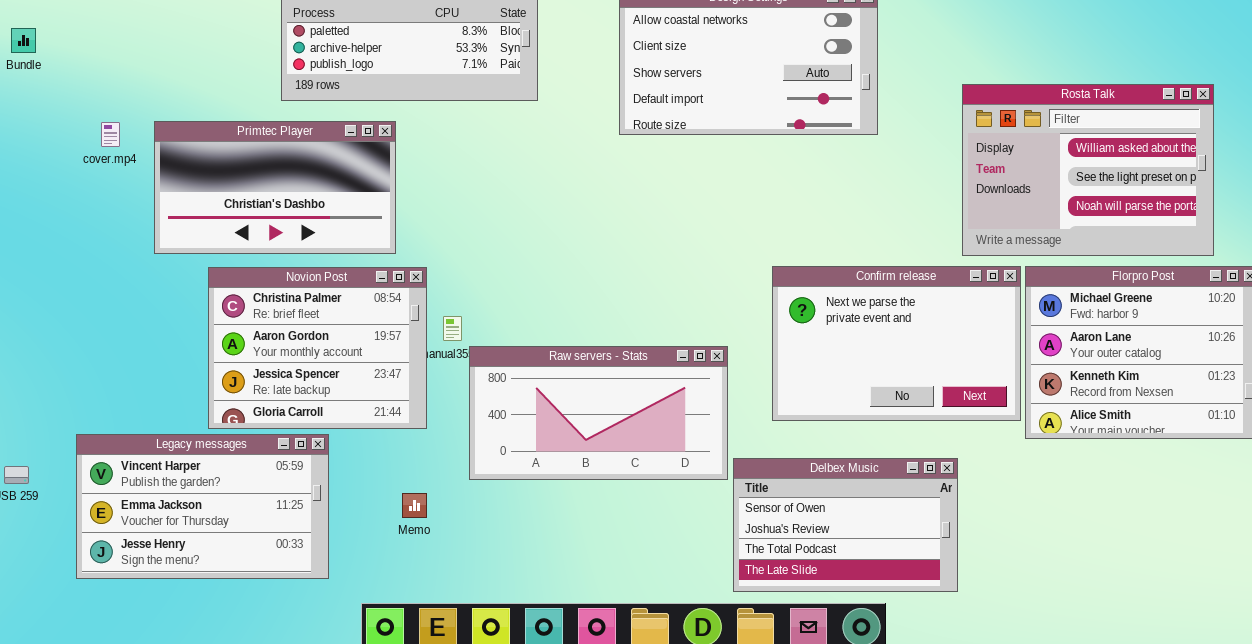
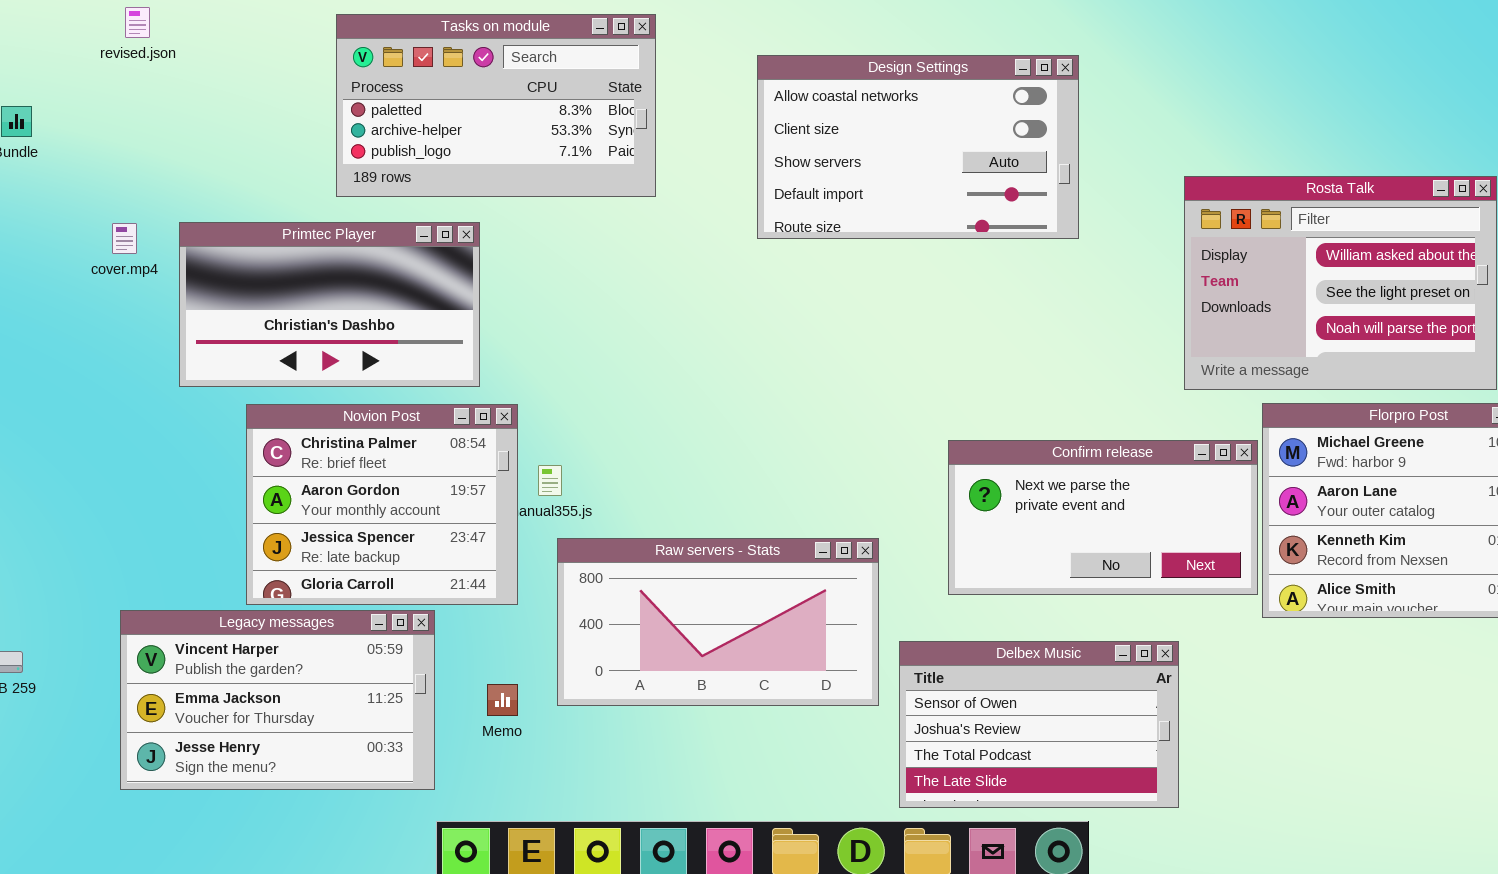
Confirm release: [772,266,1021,421] -> [948,440,1258,595], resized
Raw servers - Stats: [469,346,728,480] -> [557,538,879,706], moved
Legacy messages: [76,434,329,579] -> [120,610,435,790], moved

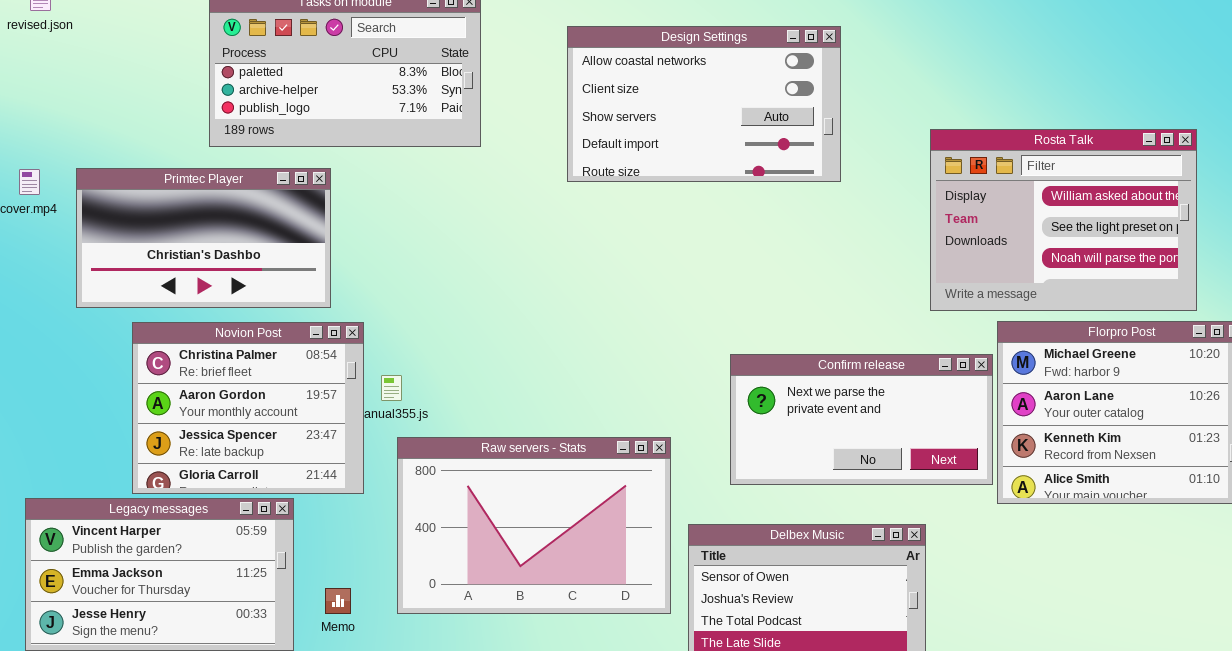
Raw servers - Stats: [557,538,879,706] -> [397,437,671,614], resized
Memo: [487,684,518,716] -> [325,588,351,614], moved

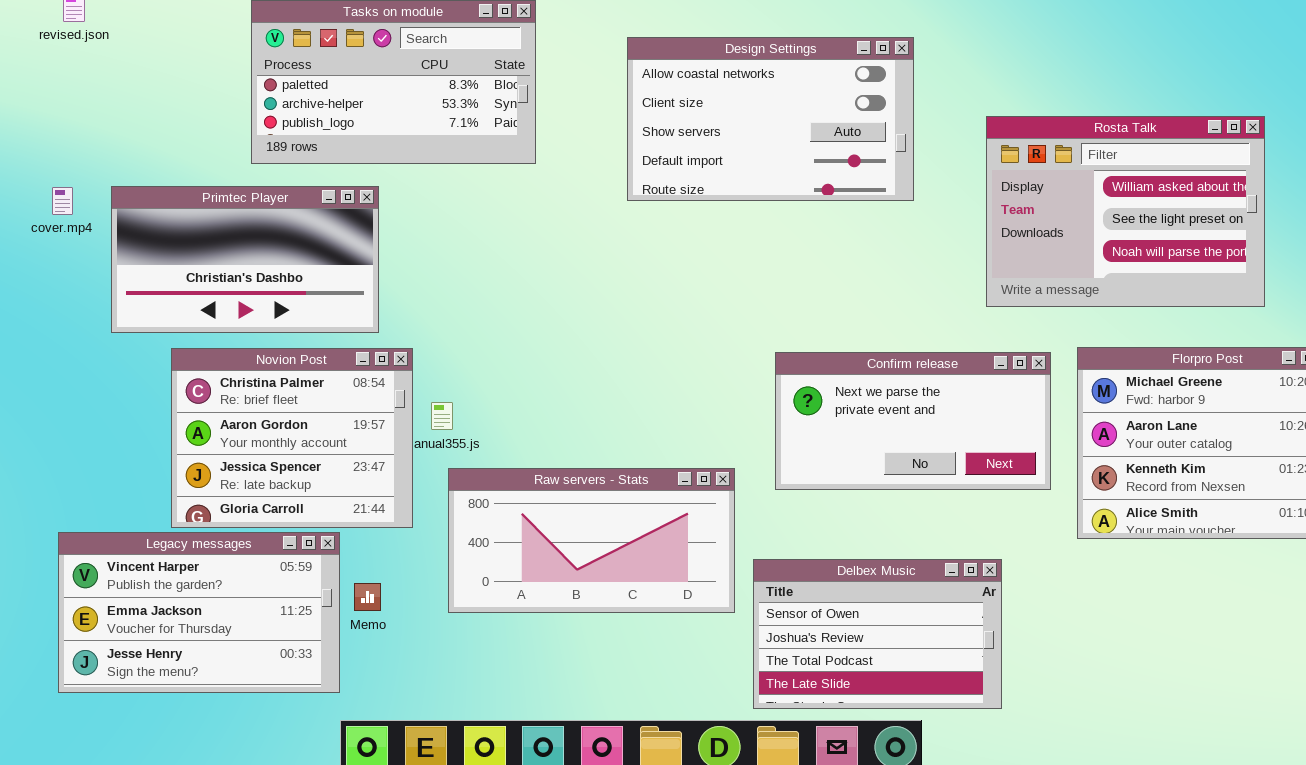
Rosta Talk: [930,129,1197,311] -> [986,116,1265,307], moved
Confirm release: [730,354,993,485] -> [775,352,1051,490], moved
Raw servers - Stats: [397,437,671,614] -> [448,468,735,613], resized
Memo: [325,588,351,614] -> [354,583,381,611], moved

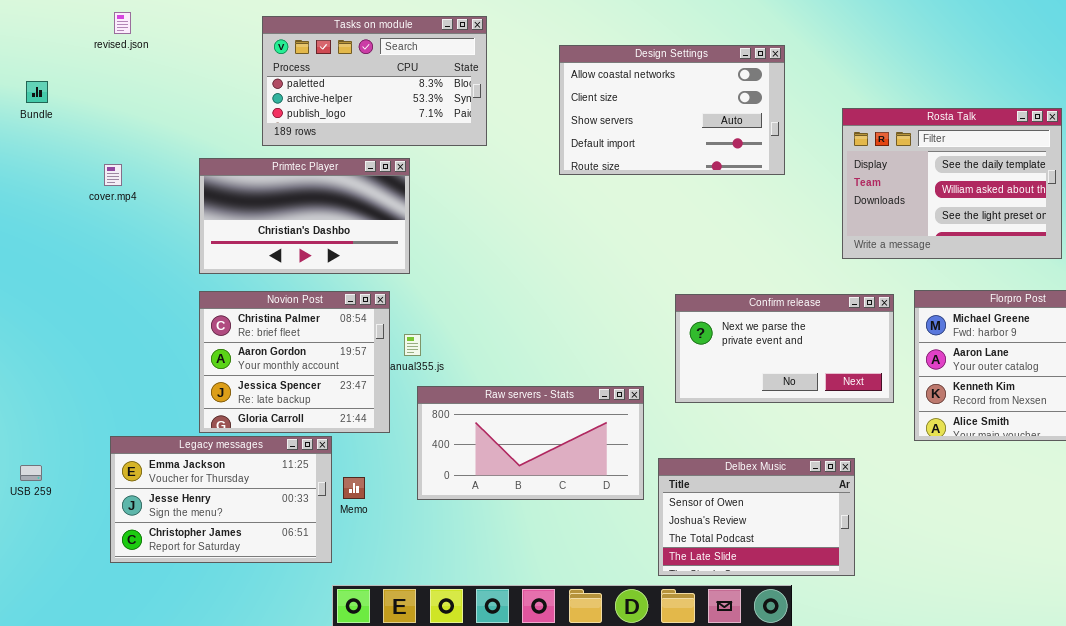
Rosta Talk: [986,116,1265,307] -> [842,108,1062,259], scrolled up 1 row
Primtec Player: [111,186,379,333] -> [199,158,410,274], moved
Legacy messages: [58,532,340,693] -> [110,436,332,563], scrolled down 1 row

